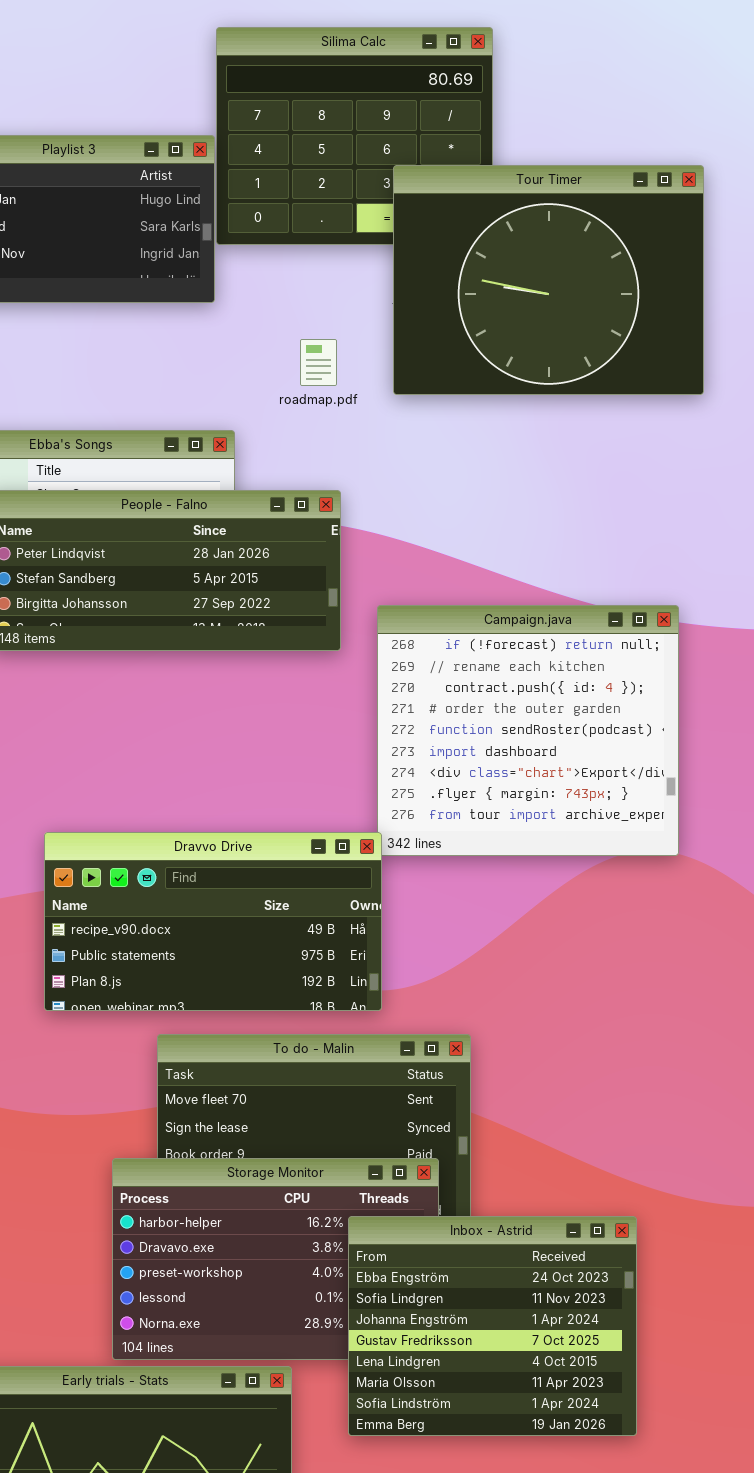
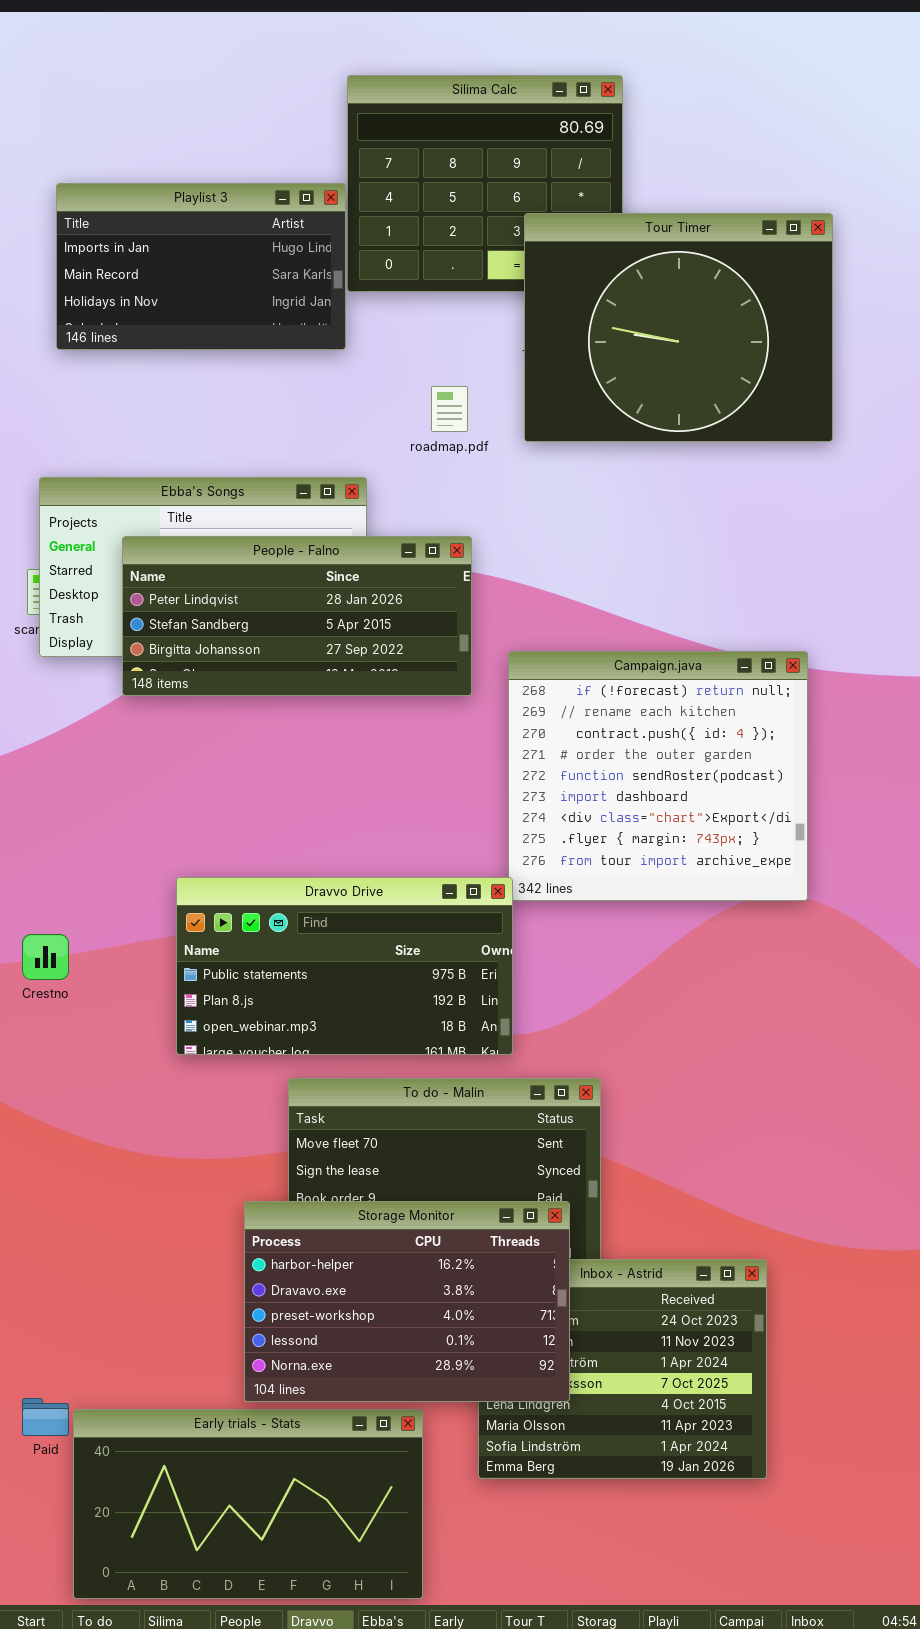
Dravvo Drive: [44,832,382,1011] -> [176,877,513,1055], scrolled down 1 row
Storage Monitor: [112,1158,439,1360] -> [244,1201,570,1402], raised

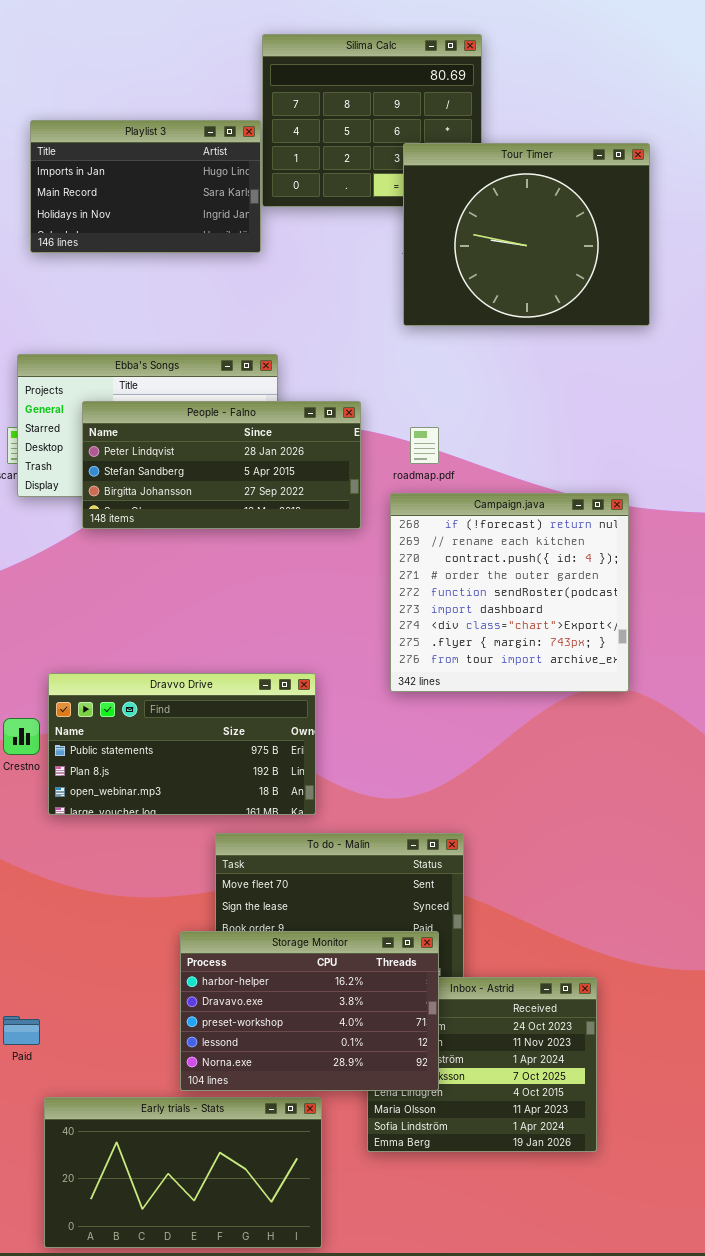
roadmap.pdf: [431,386,468,432] -> [410,427,439,464], moved
Dravvo Drive: [176,877,513,1055] -> [48,673,316,815], moved
Paid: [22,1398,69,1436] -> [3,1016,40,1045], moved

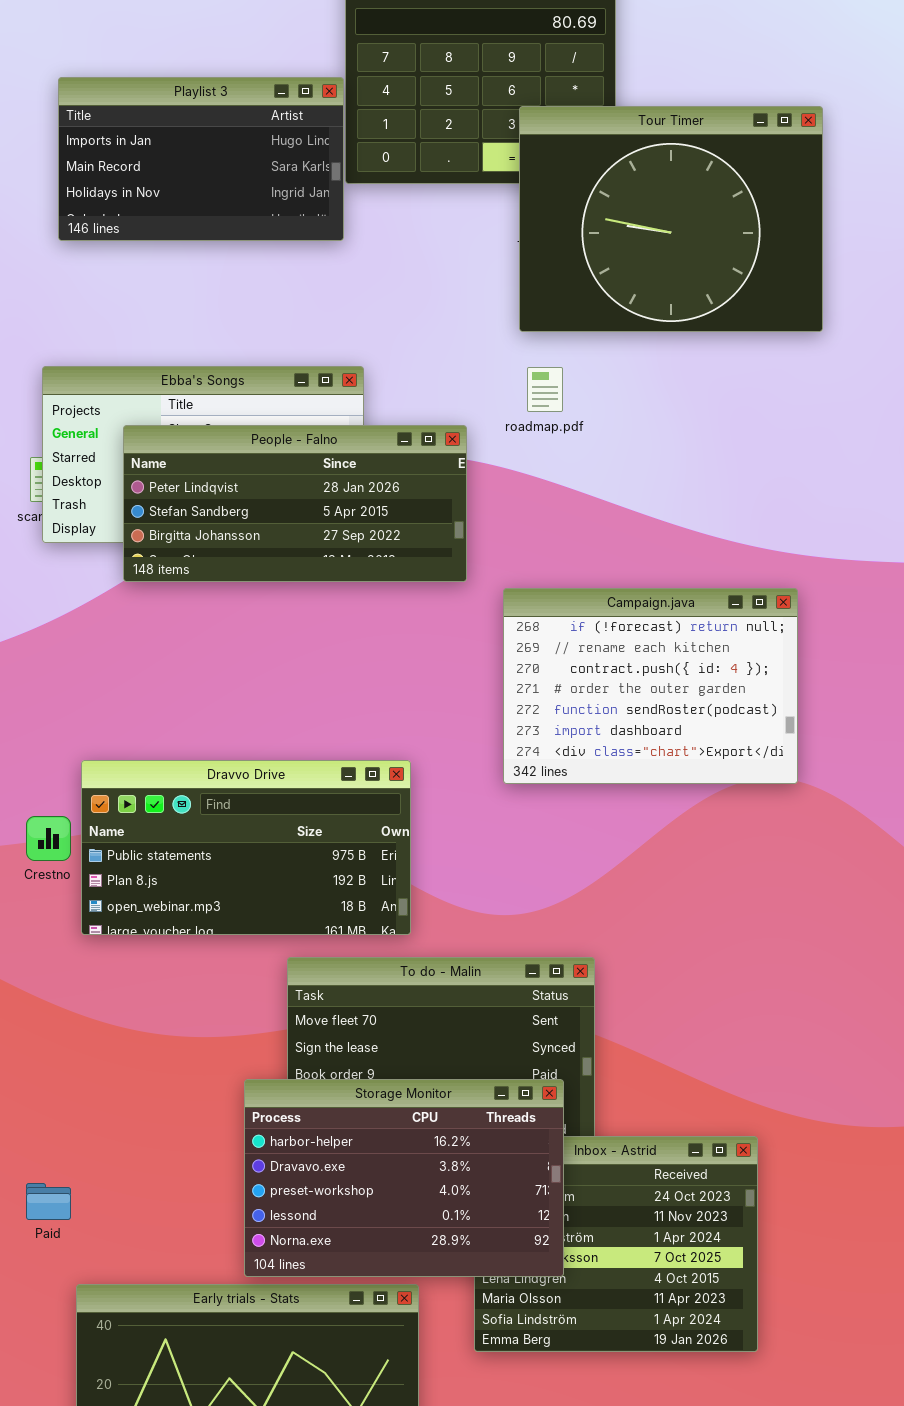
roadmap.pdf: [410,427,439,464] -> [527,367,563,412], moved
Campaign.java: [390,493,629,692] -> [503,588,798,784], resized

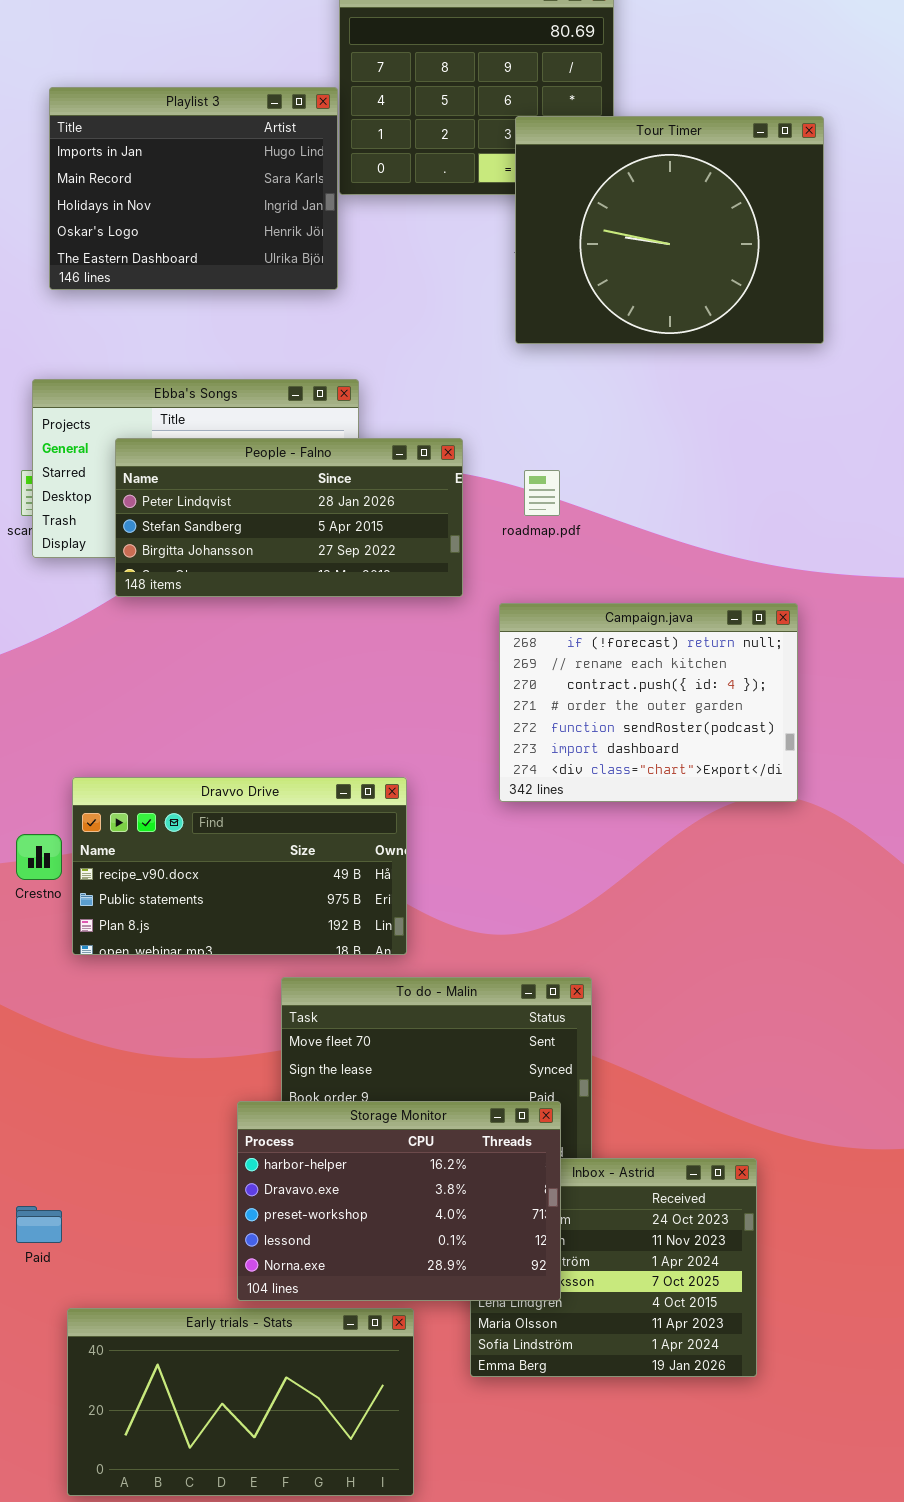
Playlist 3: [58,77,344,241] -> [49,87,338,290], resized
roadmap.pdf: [527,367,563,412] -> [524,470,560,516], moved
Dravvo Drive: [81,760,411,935] -> [72,777,407,955], scrolled up 1 row

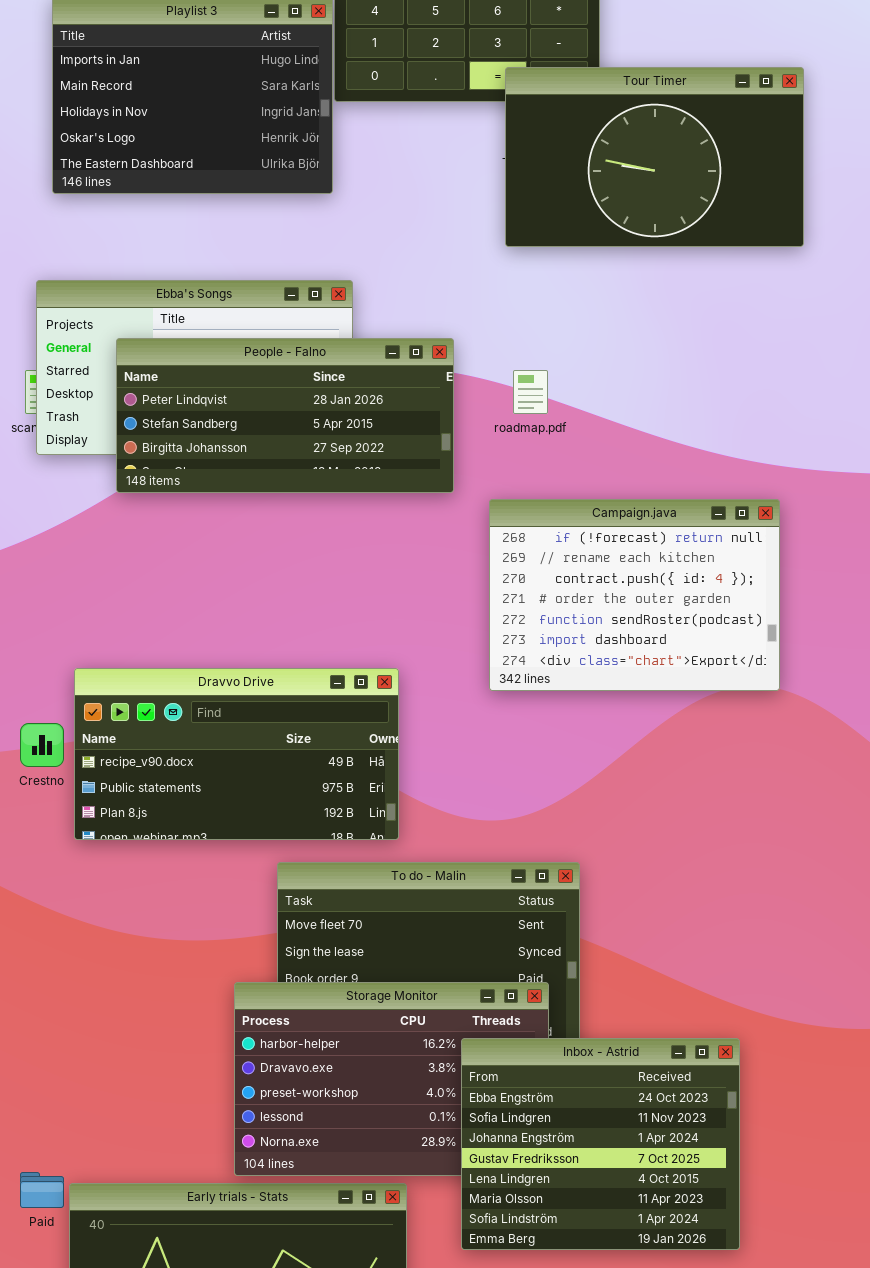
Tour Timer: [515,116,824,344] -> [505,67,804,247], resized
Inbox - Astrid: [470,1158,757,1377] -> [461,1038,740,1250], raised
Paid: [16,1206,62,1243] -> [20,1172,64,1208], moved

